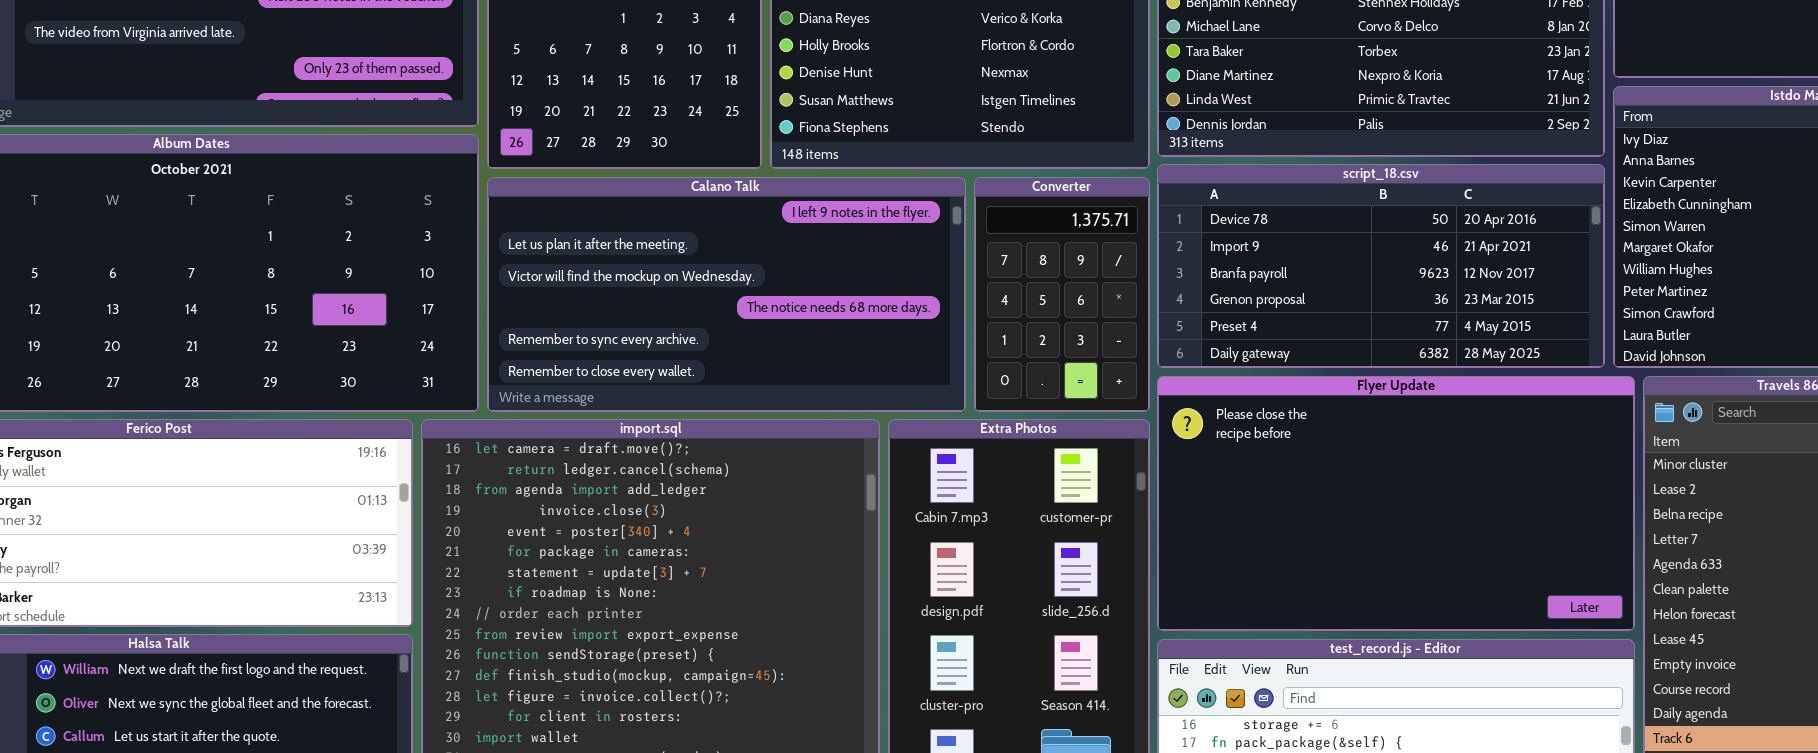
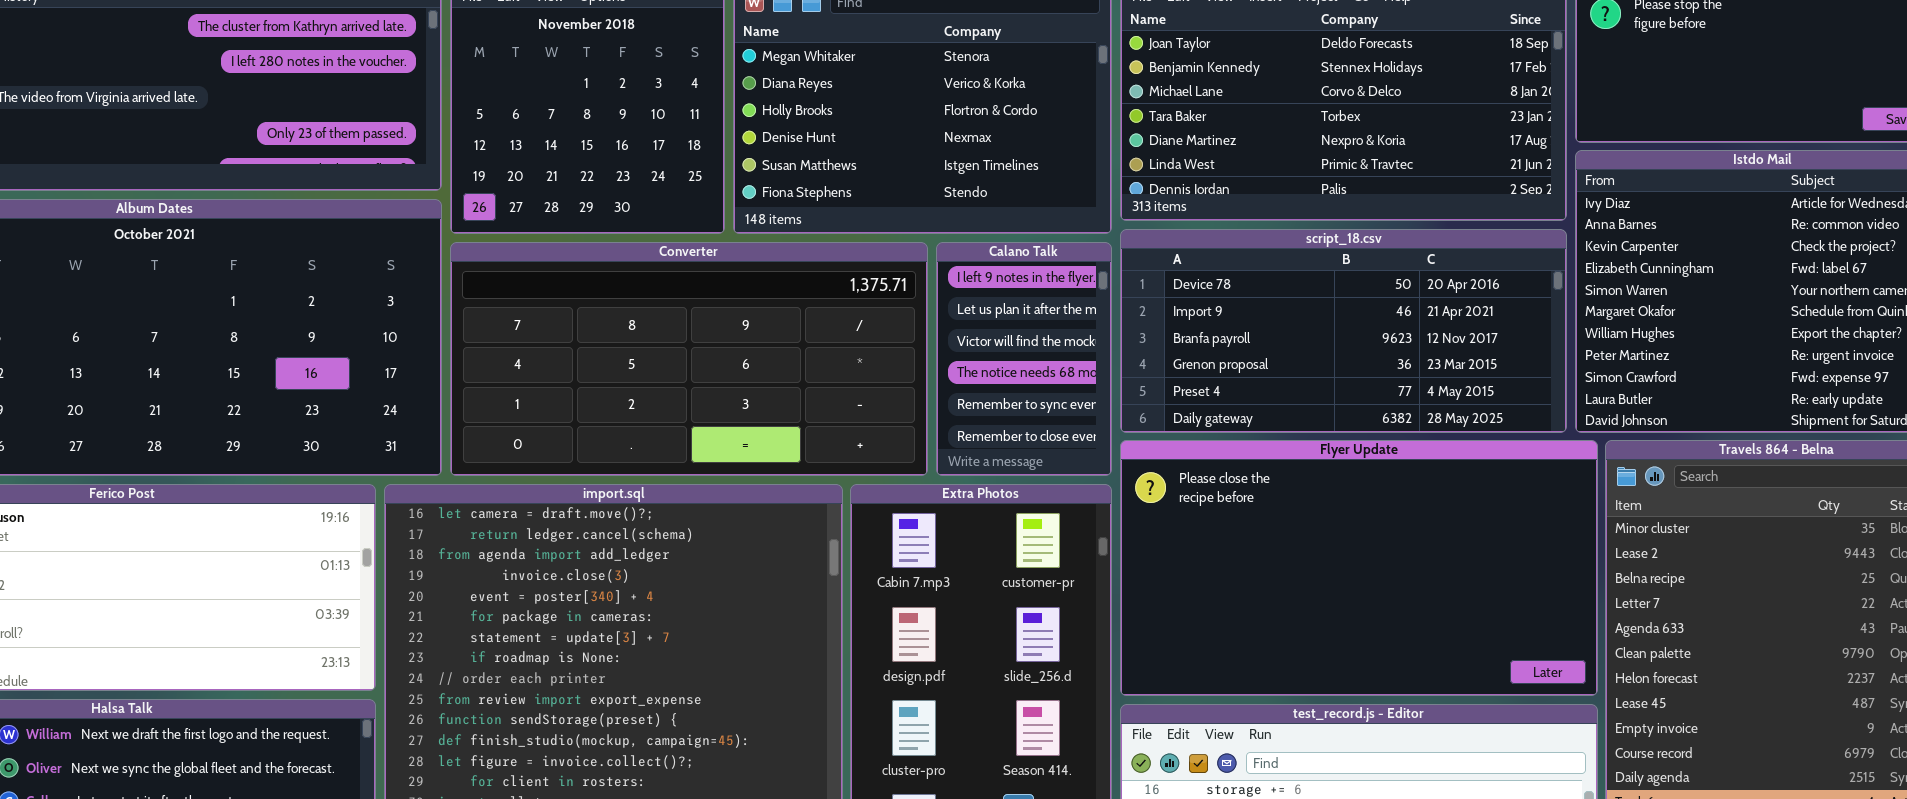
Calano Talk: [487,177,966,412] -> [936,242,1112,476], moved, resized
Converter: [974,177,1150,412] -> [450,242,928,476], moved, resized

